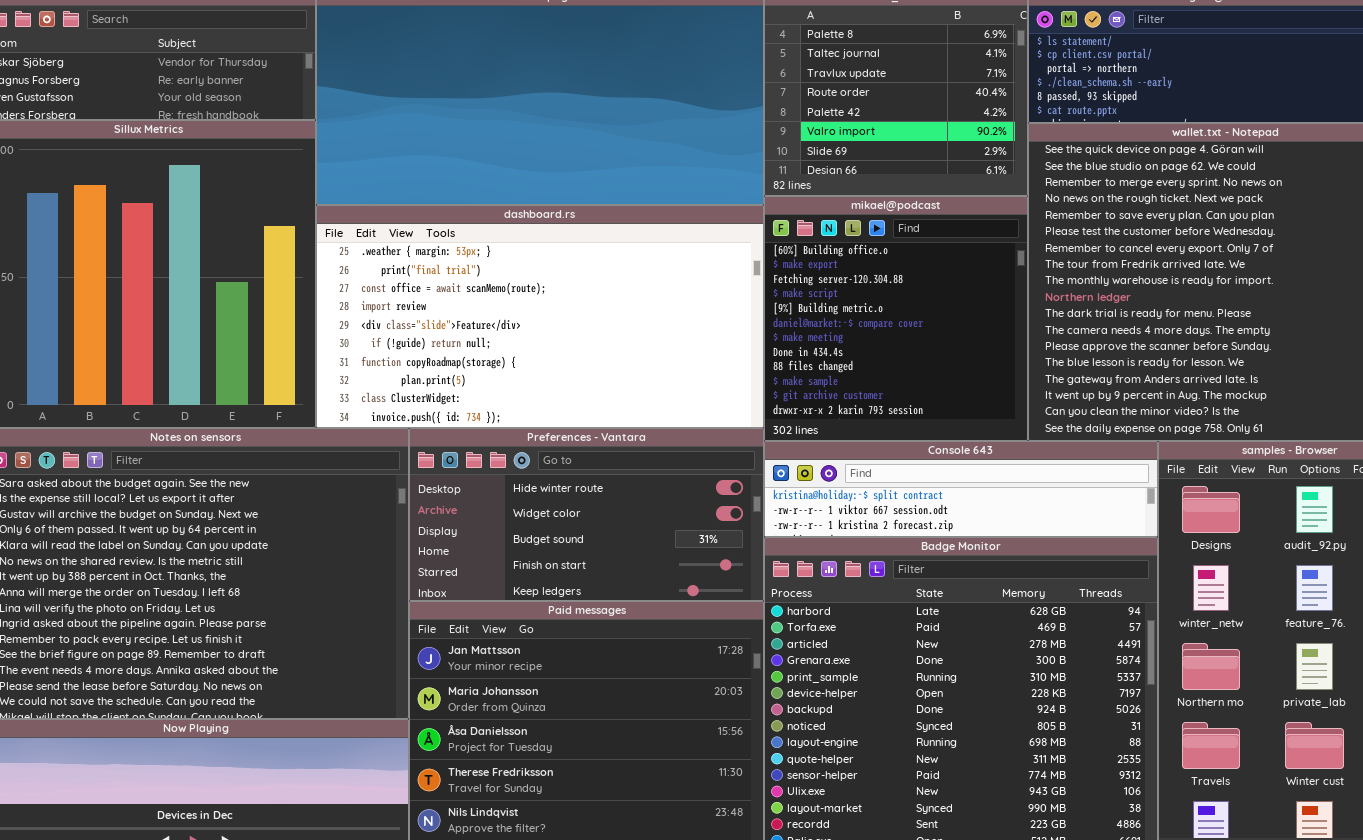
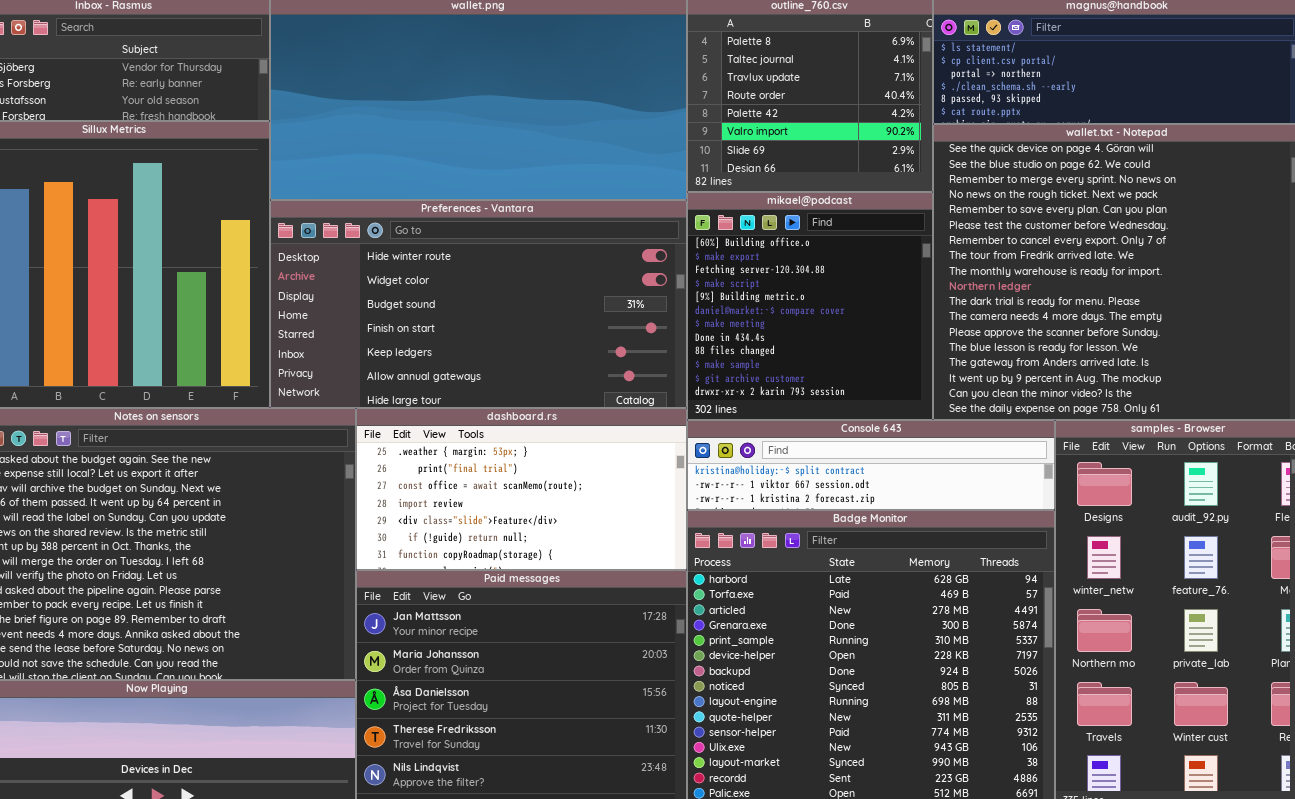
dashboard.rs: [316,205,764,428] -> [356,408,687,570], moved, resized
Preferences - Vantara: [409,428,764,601] -> [270,200,687,408], moved, resized

